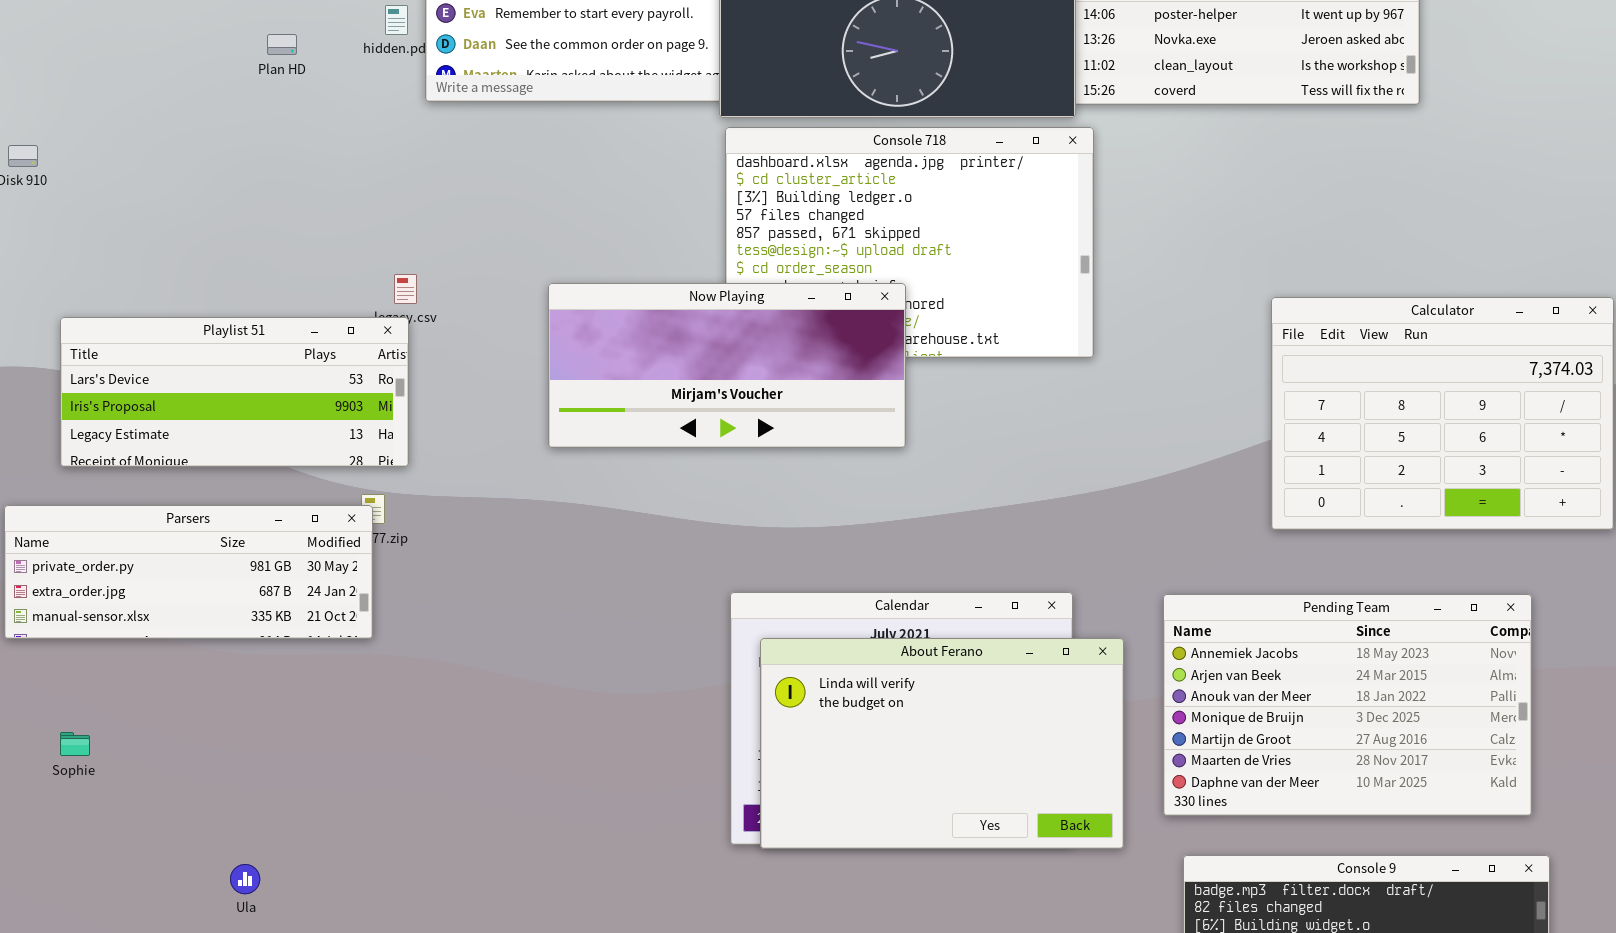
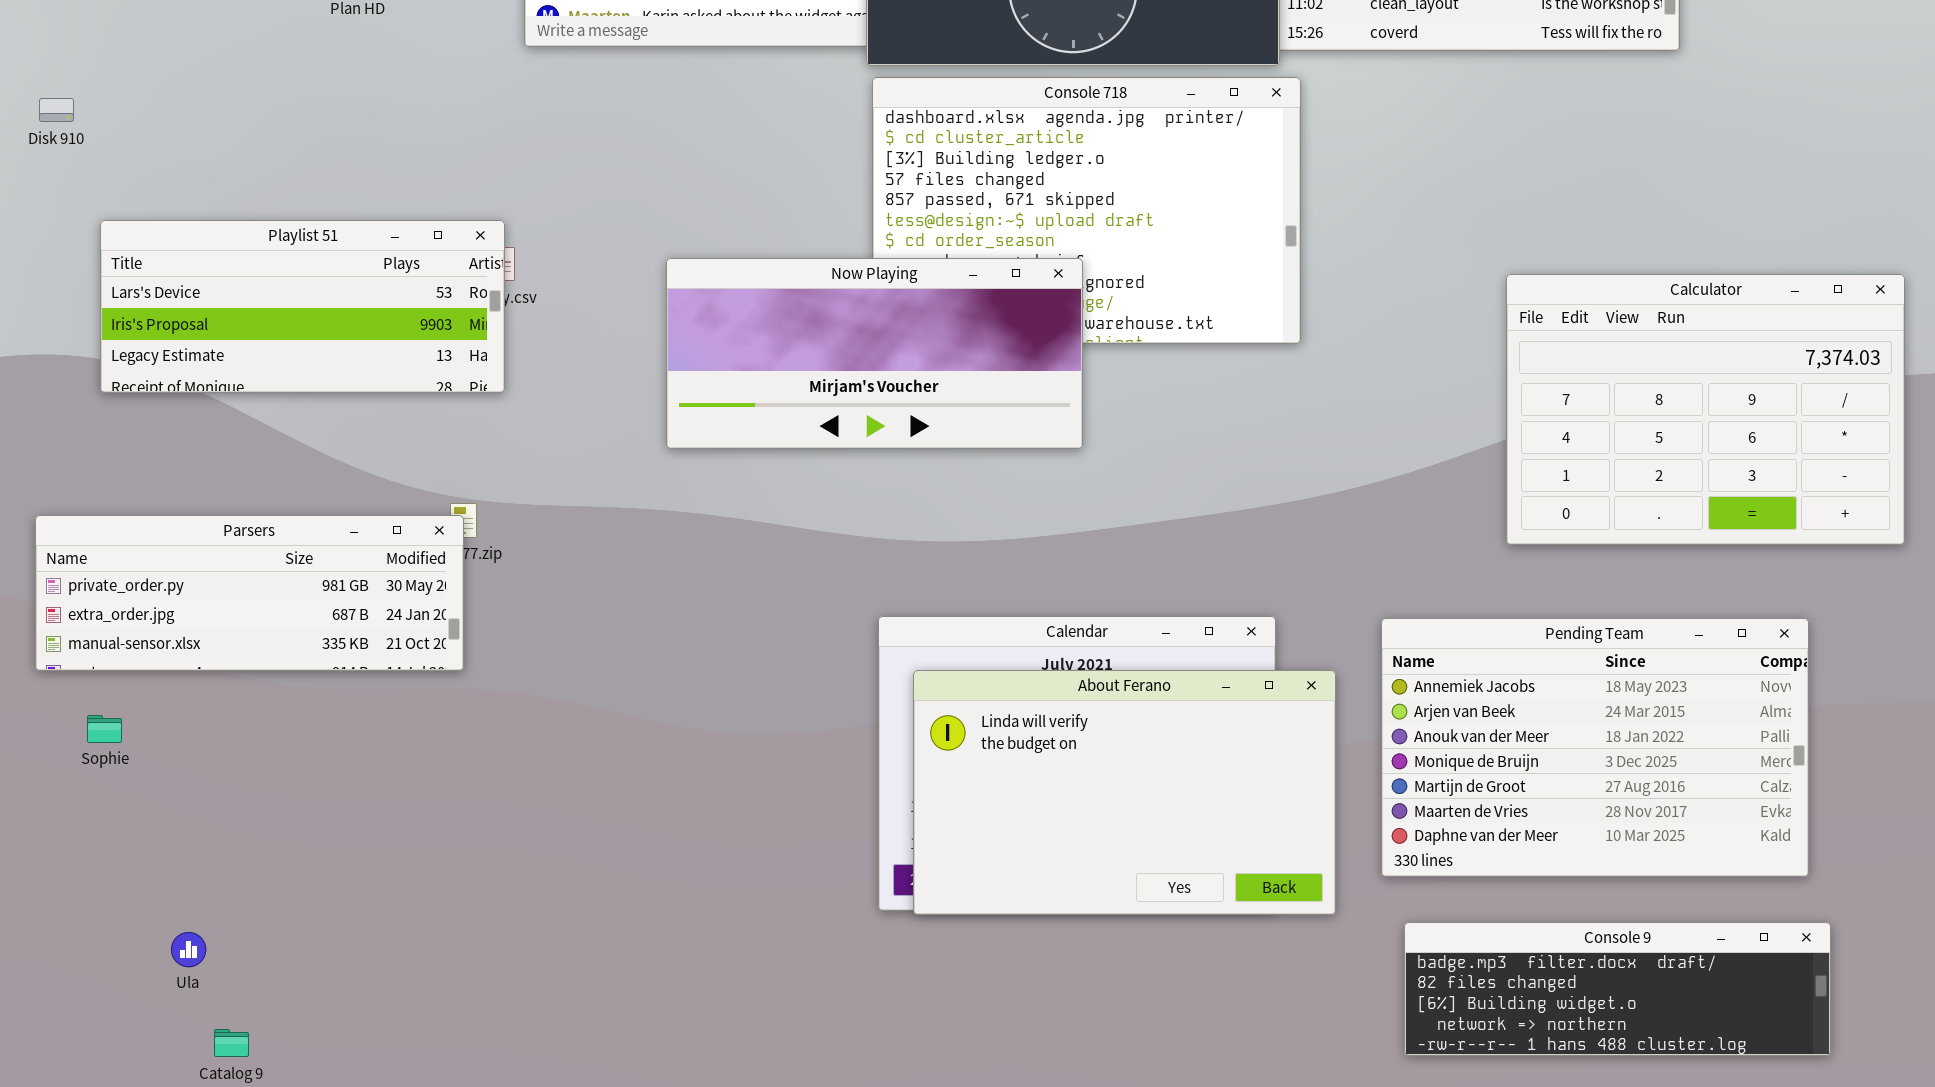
Playlist 51: [60,317,409,467] -> [100,220,505,393], moved
Sophie: [60,732,90,756] -> [87,715,122,743], moved
Ula: [230,864,260,894] -> [171,932,206,967], moved

